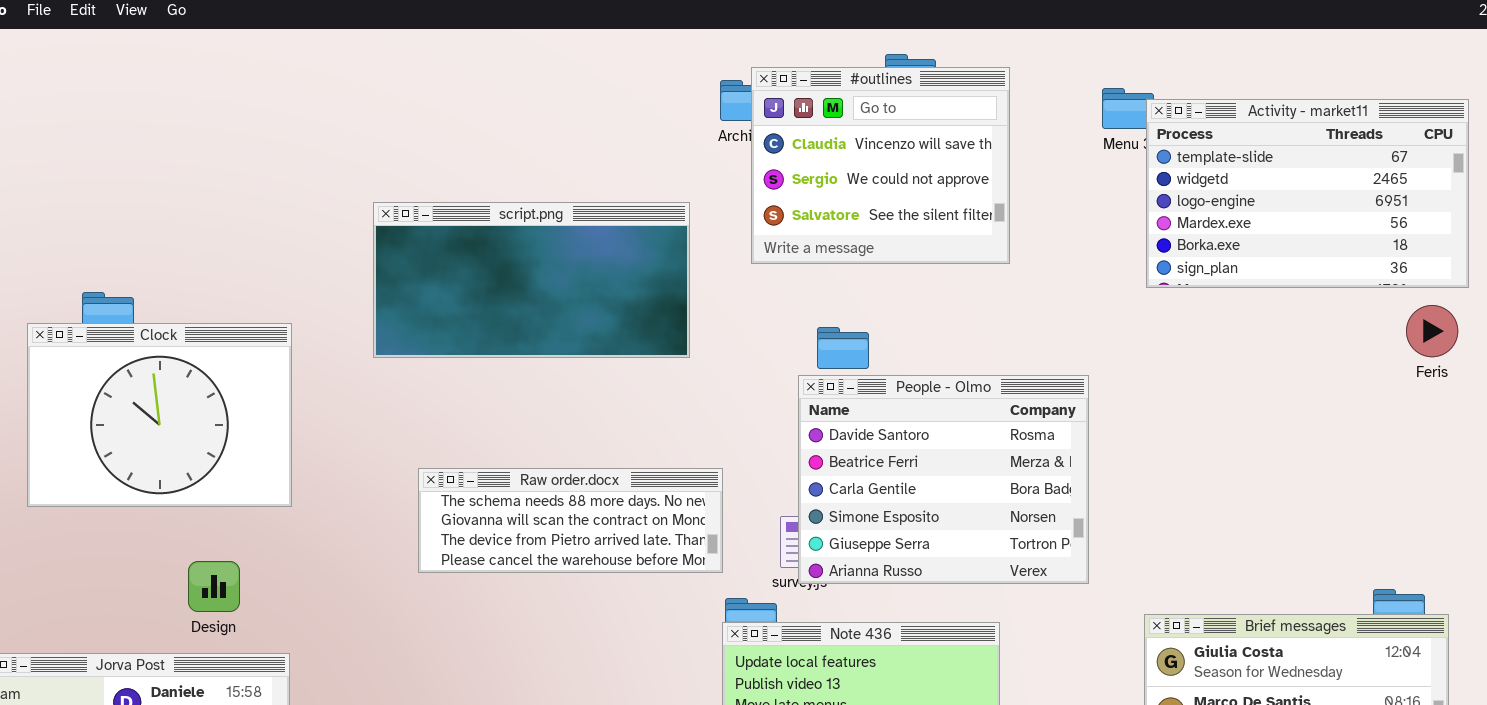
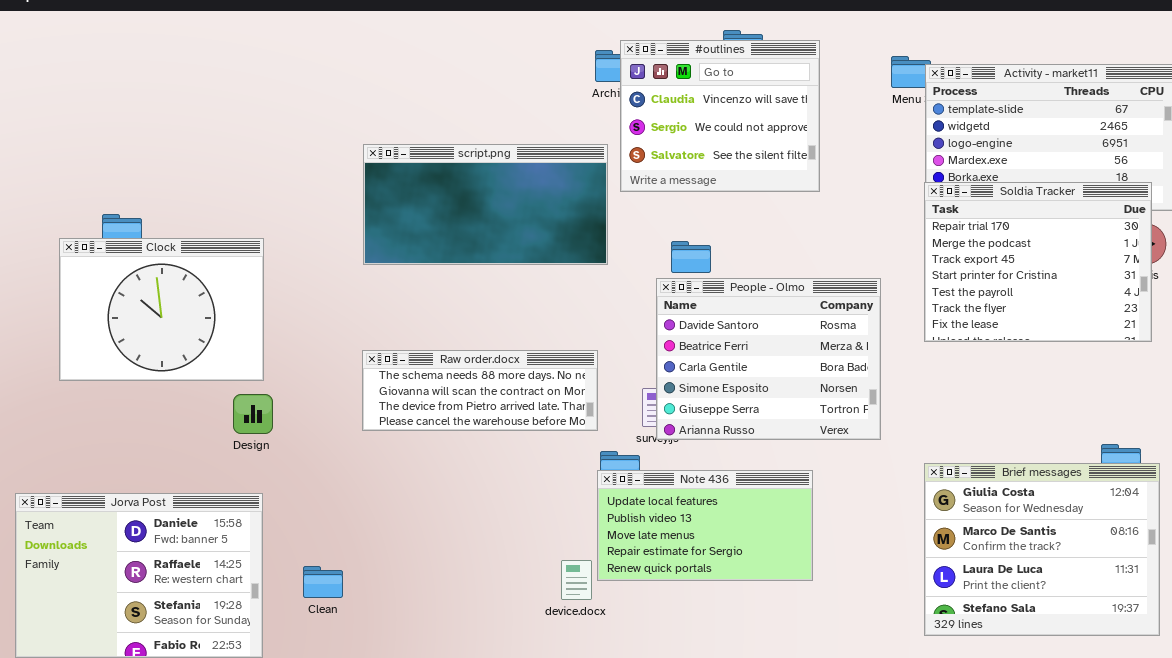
script.png: [373,202,690,358] -> [363,144,608,265], moved
Soldia Tracker: none -> [924,182,1152,342], opened
Design: [188,561,240,612] -> [233,394,273,434], moved

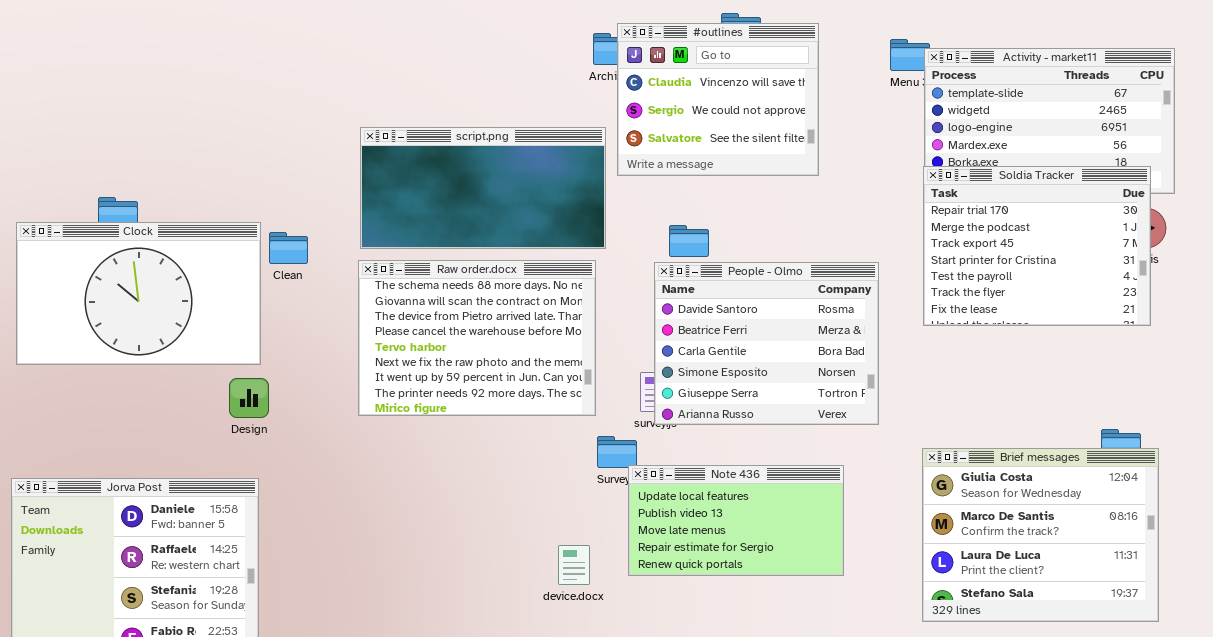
Clock: [59,238,264,381] -> [16,222,261,365], resized
Raw order.docx: [362,350,598,431] -> [358,260,596,416], resized
Note 436: [597,470,813,581] -> [628,465,844,576], moved
Clean: [303,566,343,598] -> [269,232,308,264], moved

